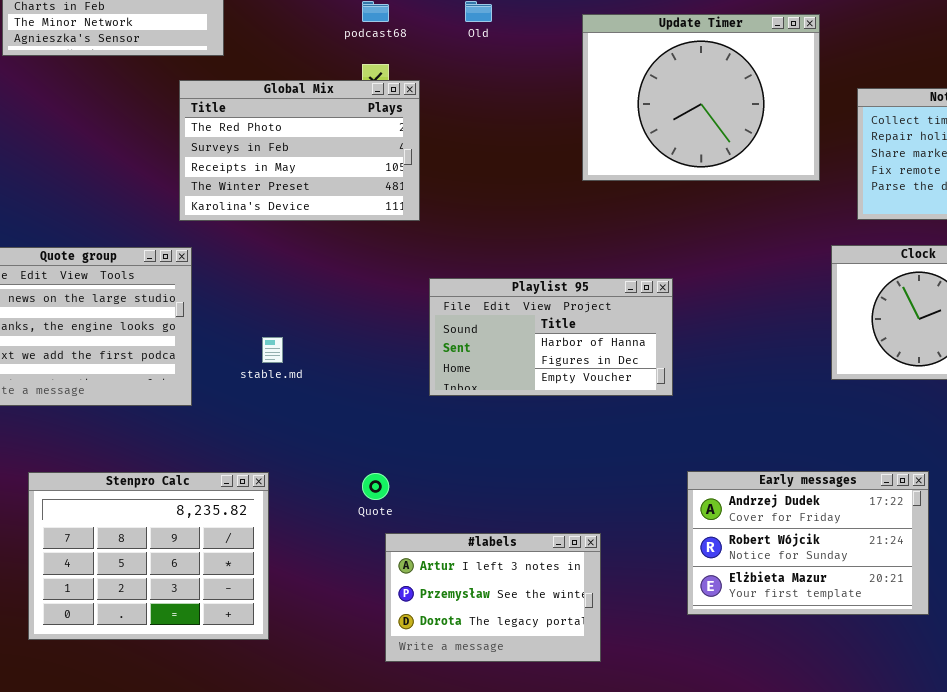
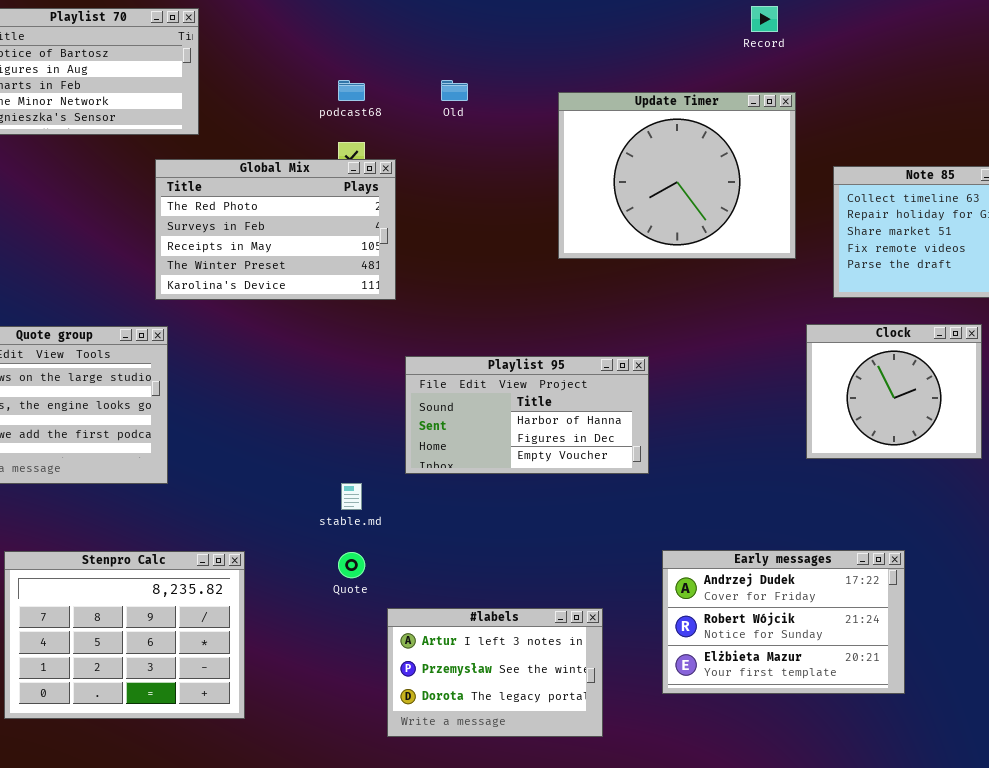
stable.md: [262,337,283,363] -> [341,483,362,510], moved
#labels: [385,533,601,662] -> [387,608,603,737], moved

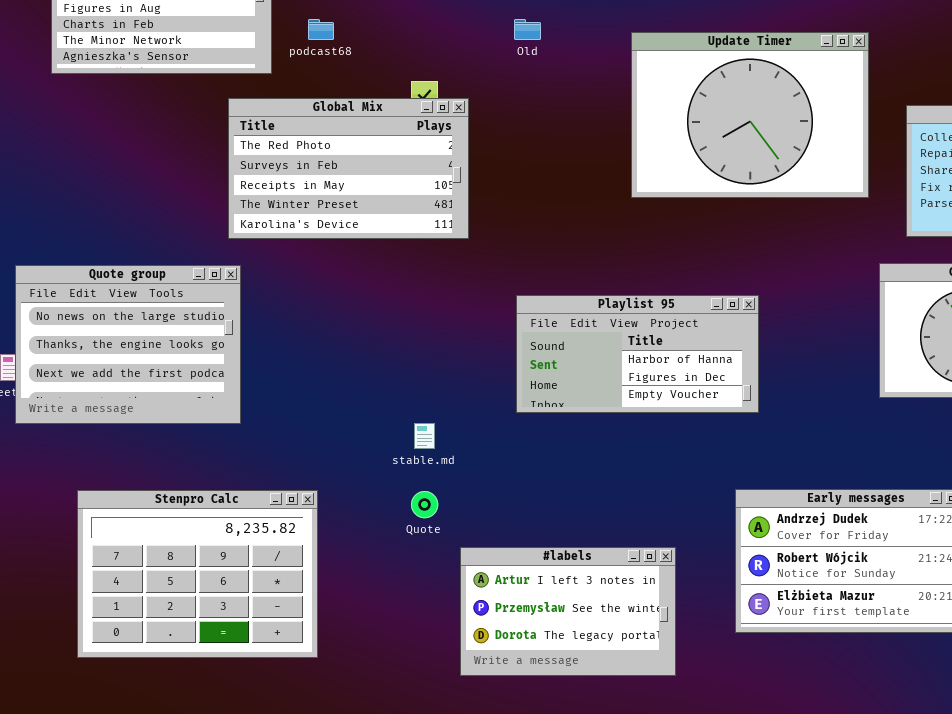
podcast68: [338,80,365,101] -> [308,19,334,40], moved
Playlist 95: [405,356,649,474] -> [516,295,759,413], moved

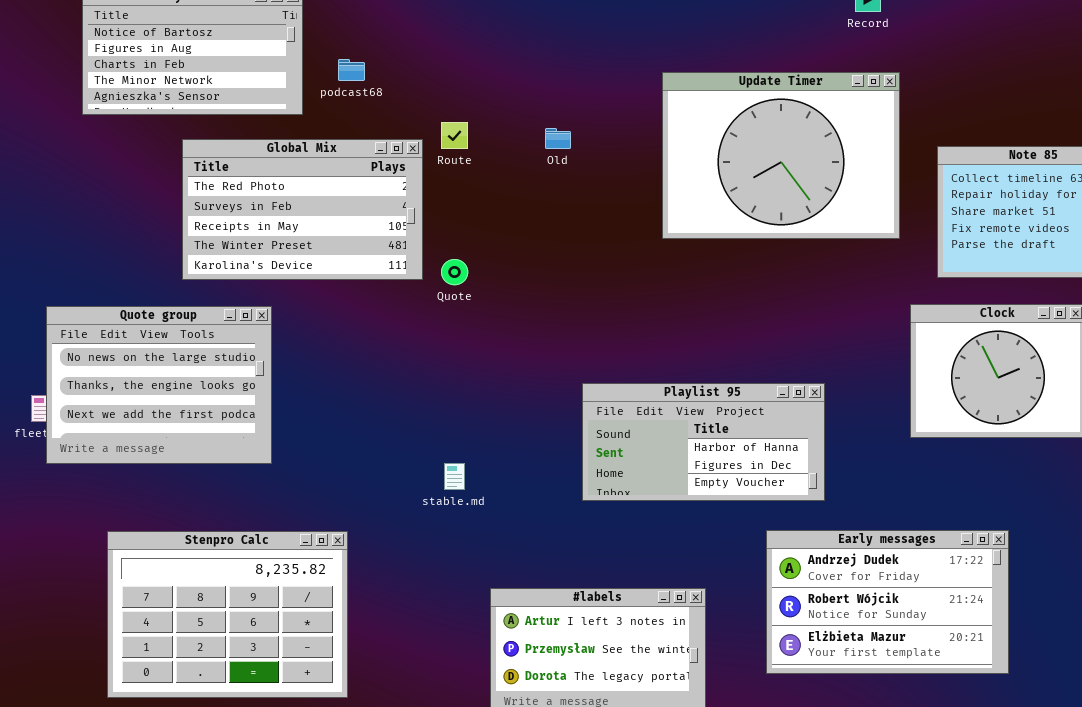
Old: [514,19,541,40] -> [545,128,571,149], moved
Global Mix: [228,98,469,239] -> [182,139,423,280], moved
Playlist 95: [516,295,759,413] -> [582,383,825,501], moved
Quote: [411,491,438,518] -> [441,259,468,285], moved

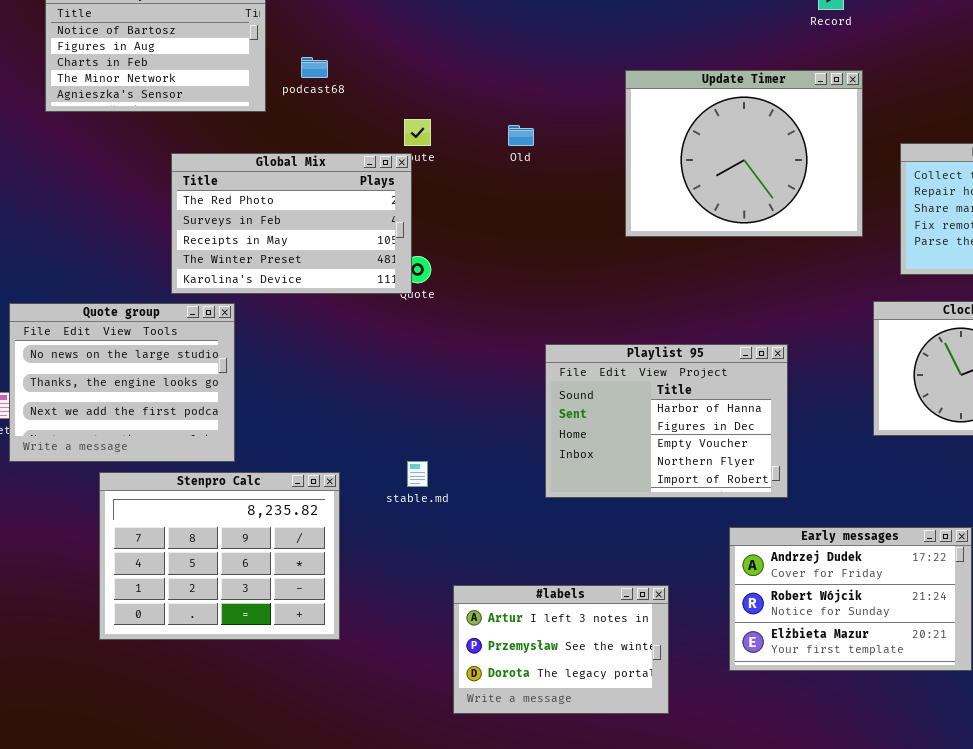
Global Mix: [182,139,423,280] -> [171,153,412,294], moved
Playlist 95: [582,383,825,501] -> [545,344,788,498], resized
Stenpro Calc: [107,531,348,698] -> [99,472,340,640], moved

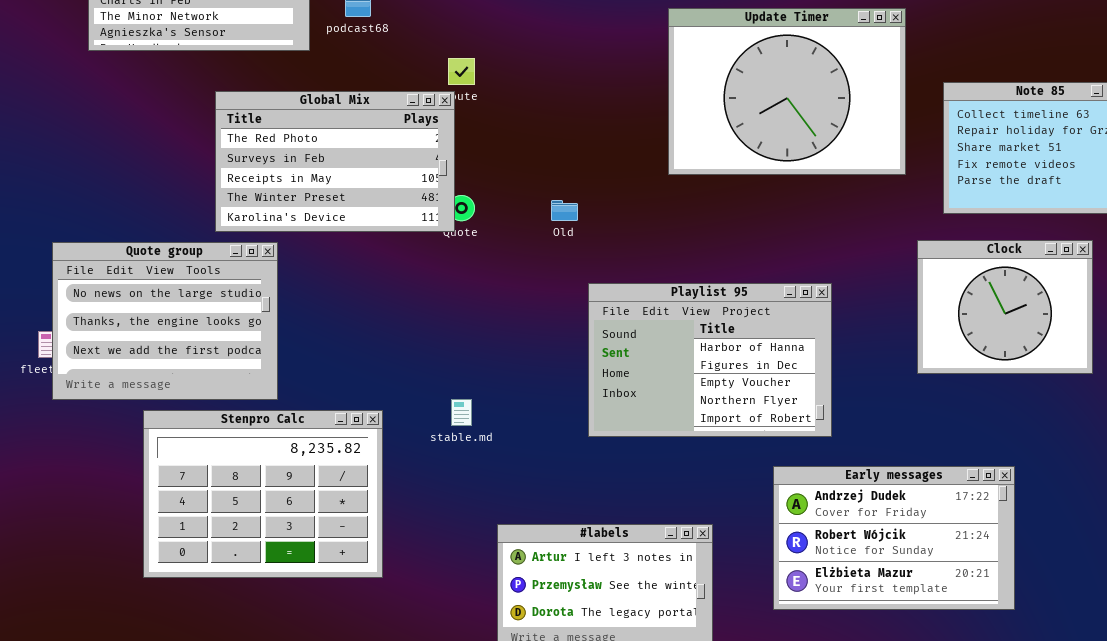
Old: [508,125,534,146] -> [551,200,578,221], moved

